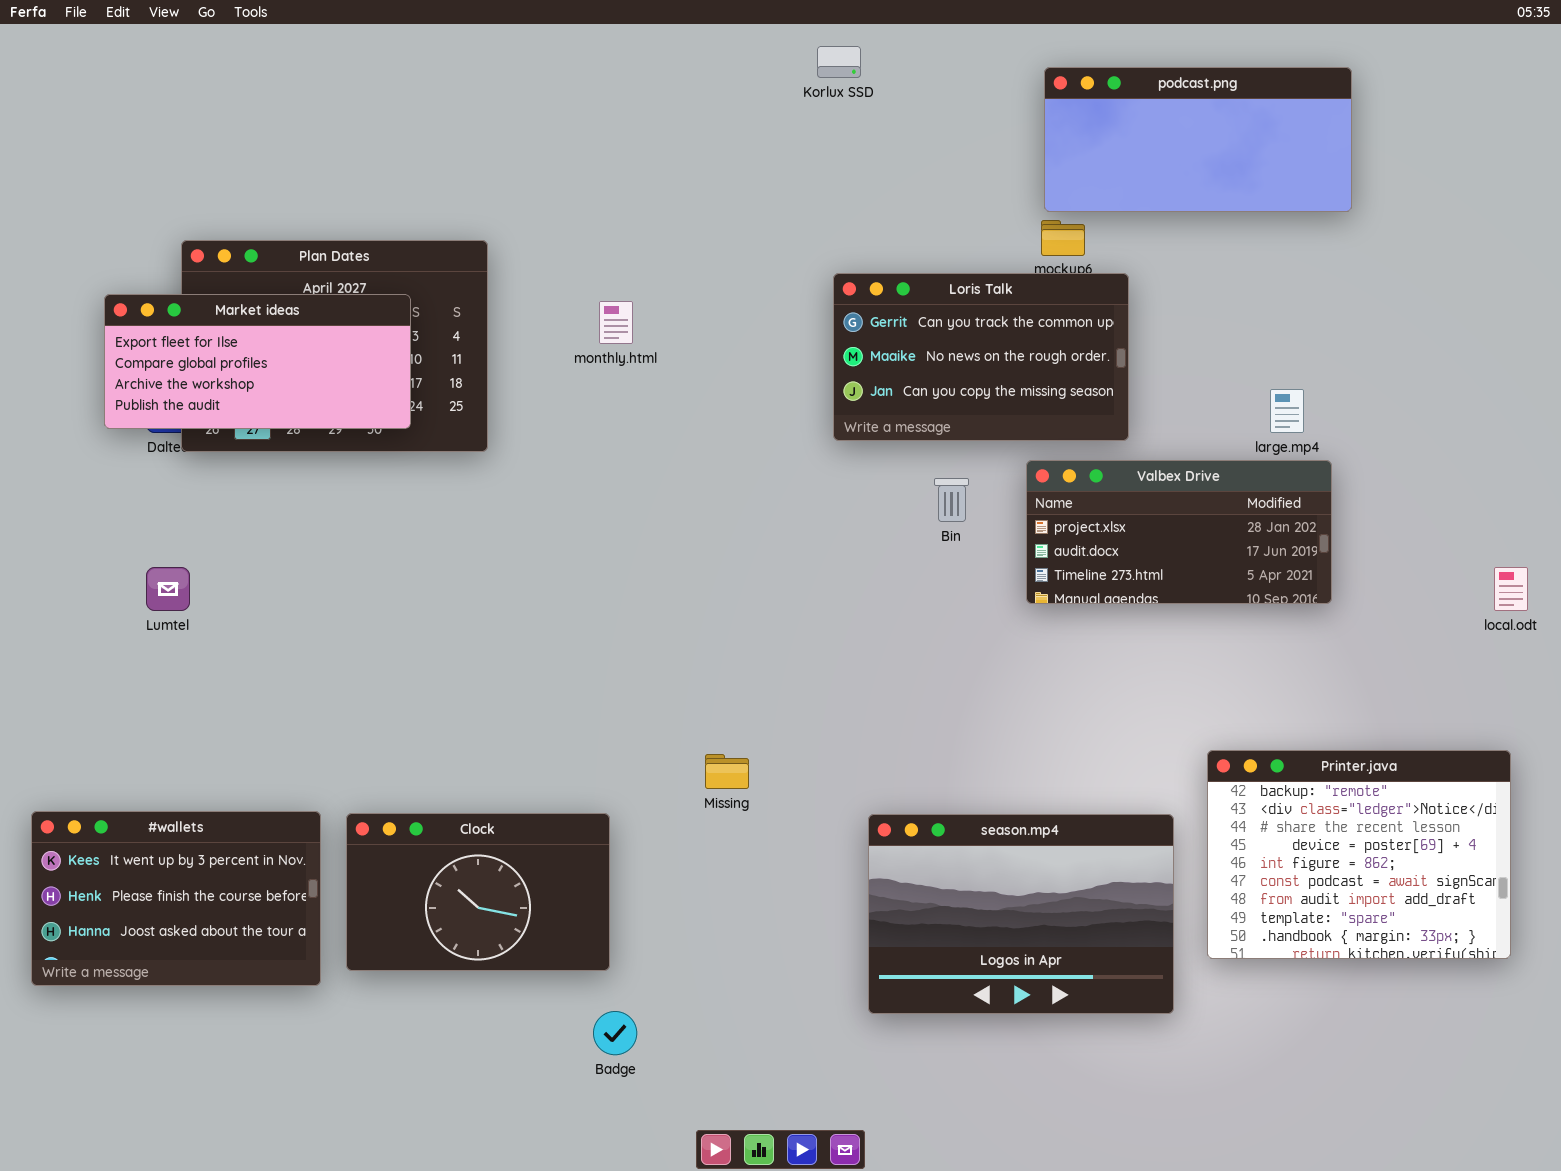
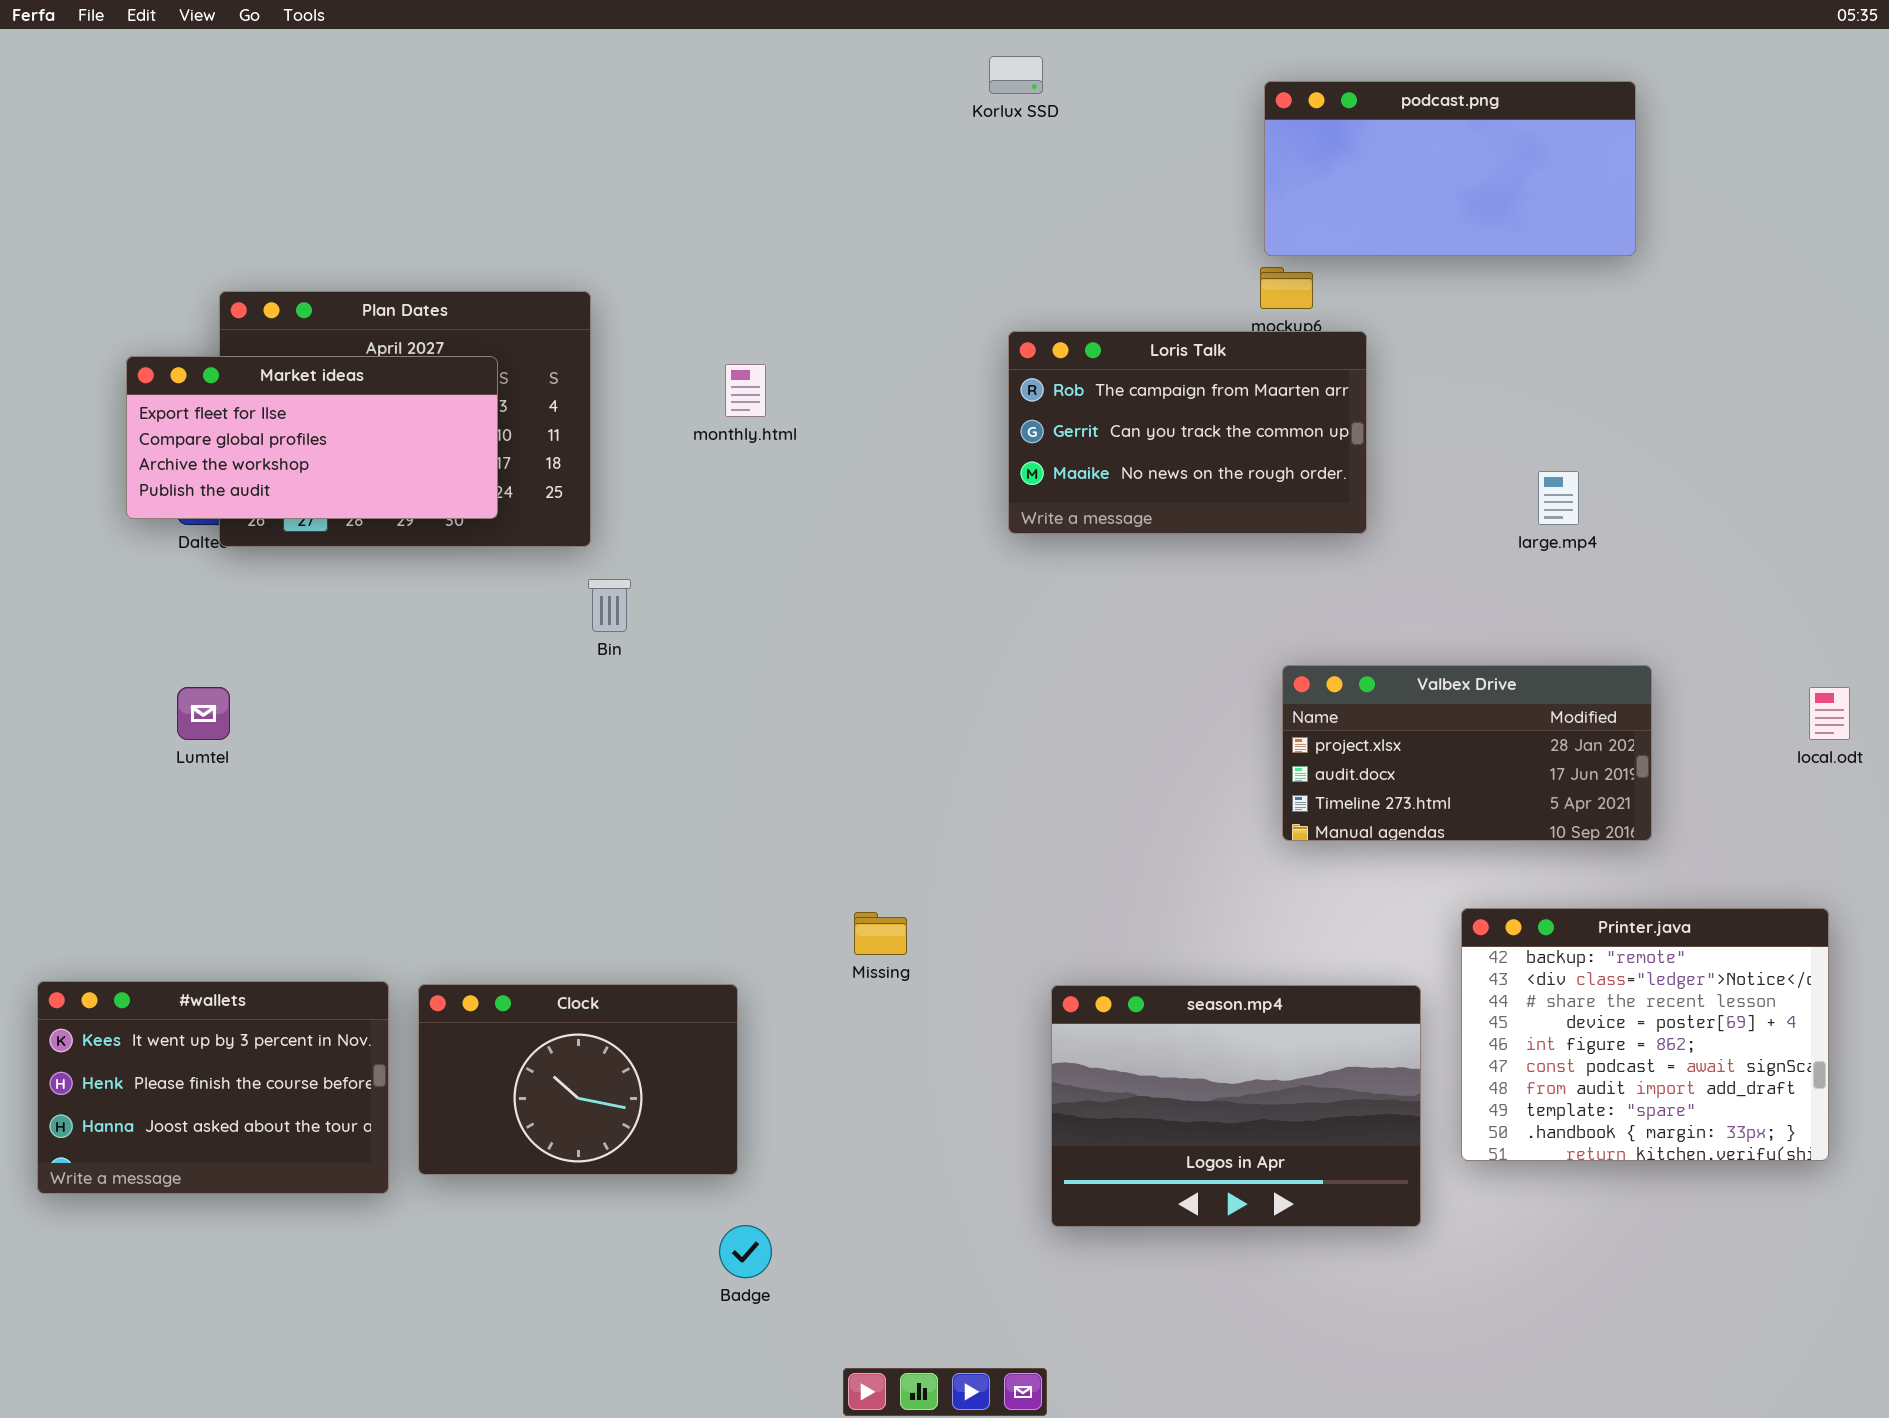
Loris Talk: [833,273,1129,441] -> [1008,331,1367,534], scrolled up 1 row
Valbex Drive: [1026,460,1332,604] -> [1282,665,1652,841], moved
Bin: [934,478,969,522] -> [588,579,631,632], moved

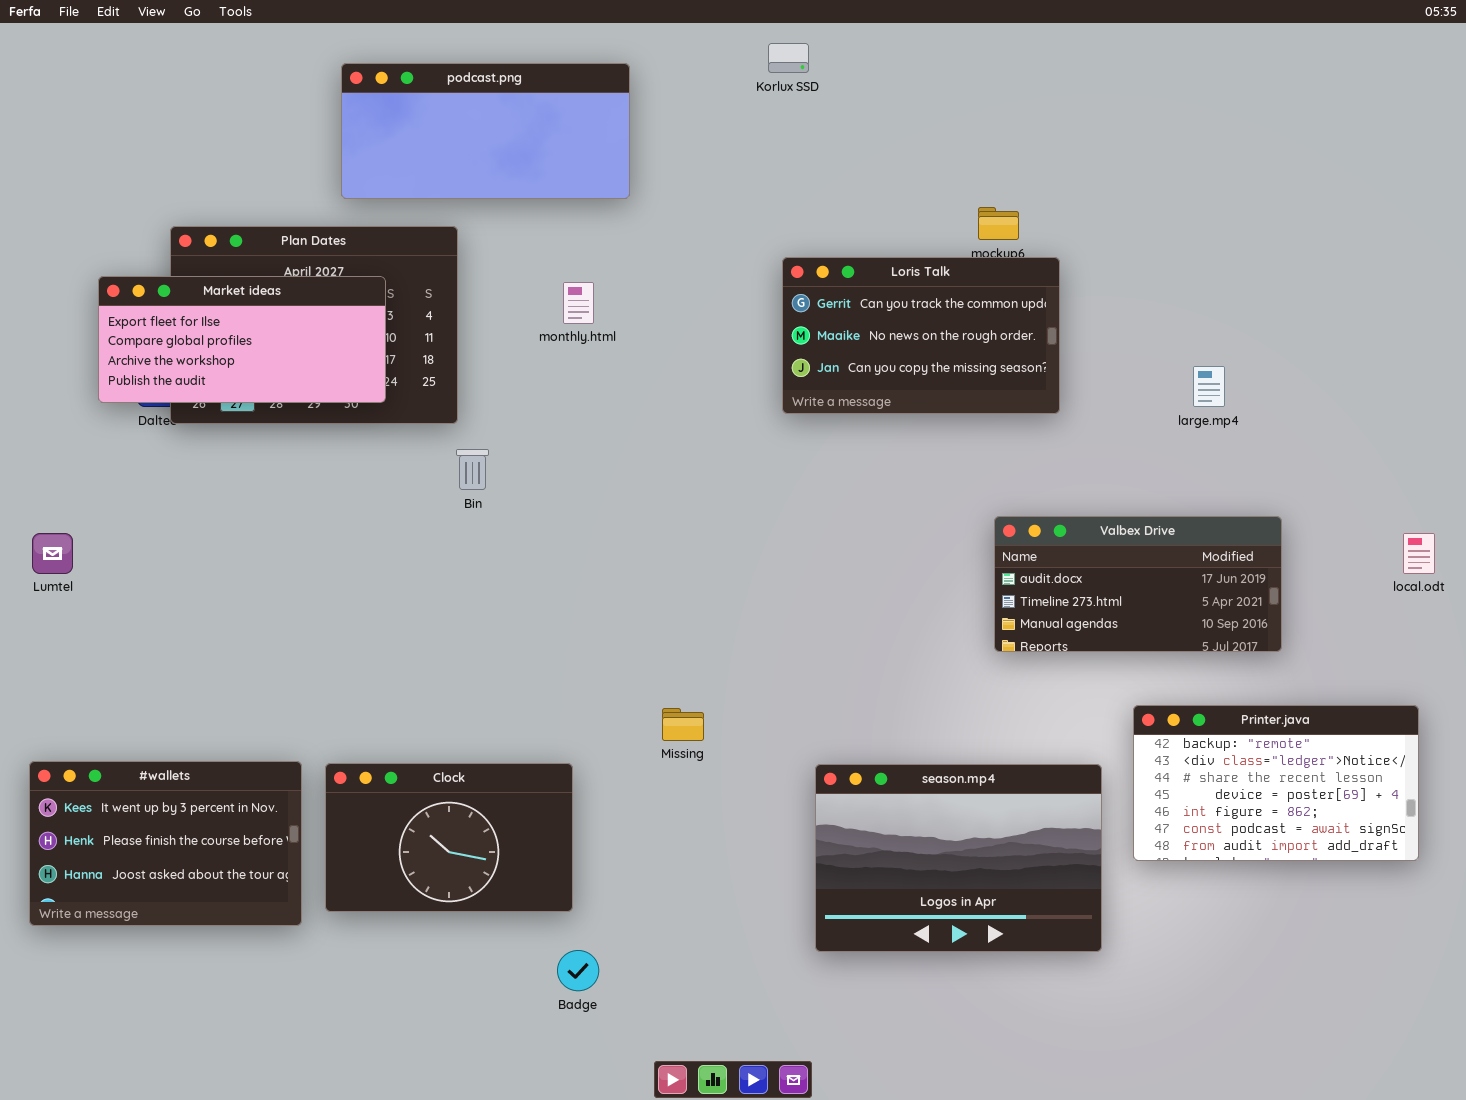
podcast.png: [1264,81,1636,256] -> [341,63,630,199], moved
Loris Talk: [1008,331,1367,534] -> [782,257,1060,414], scrolled down 1 row
Valbex Drive: [1282,665,1652,841] -> [994,516,1282,652], scrolled down 1 row
Lumtel: [177,687,230,740] -> [32,533,73,574], moved
Printer.java: [1461,908,1829,1161] -> [1133,705,1419,861], resized

